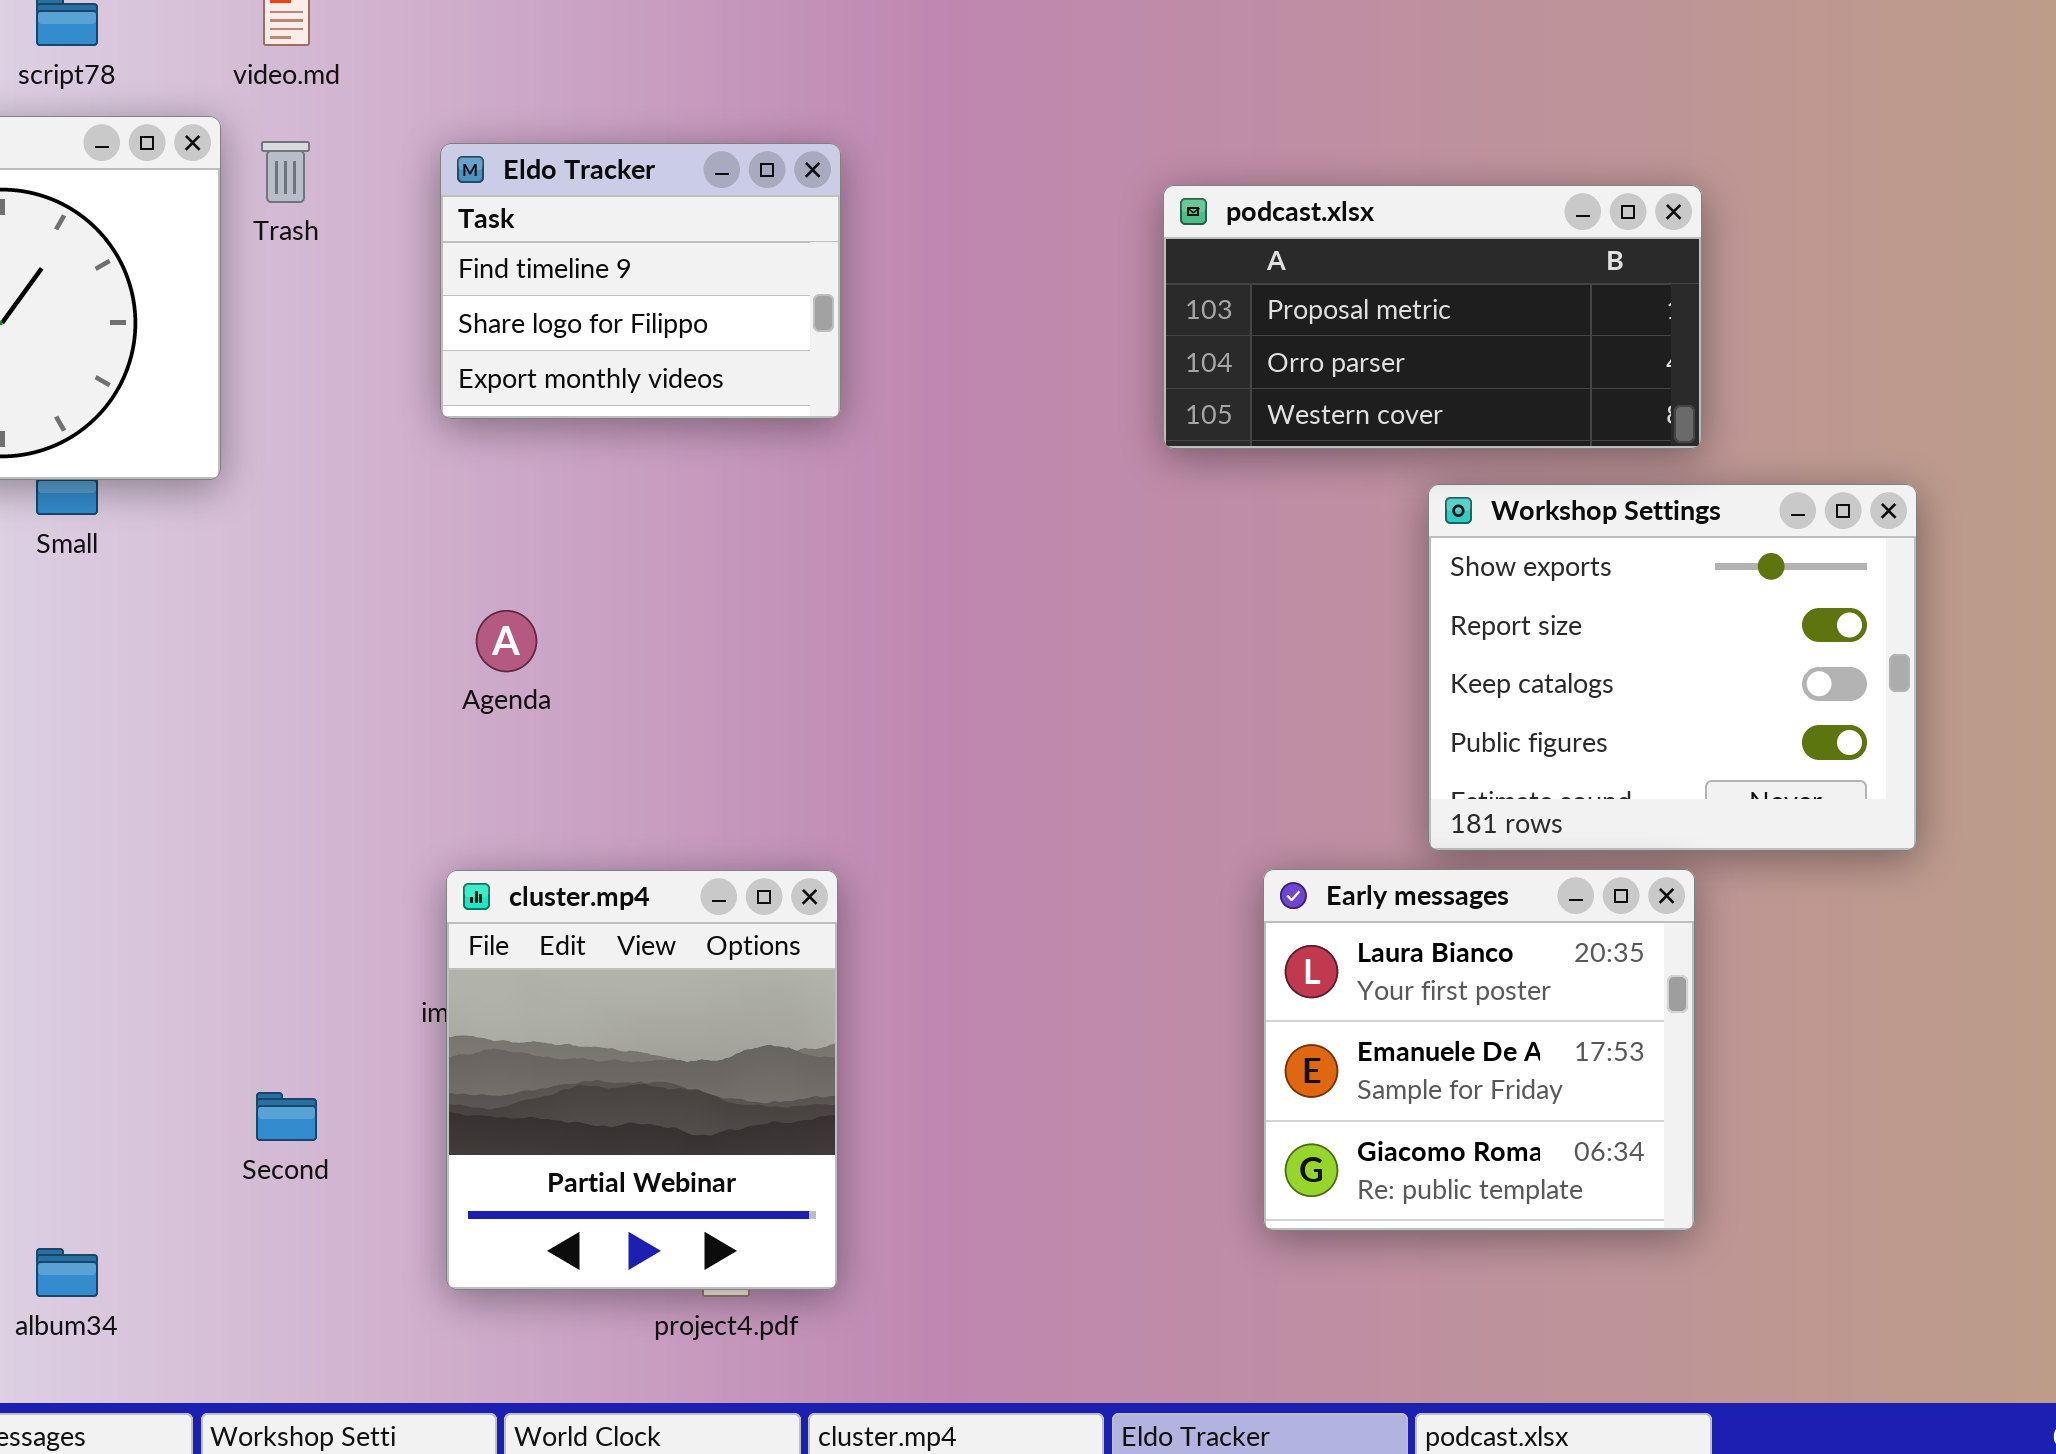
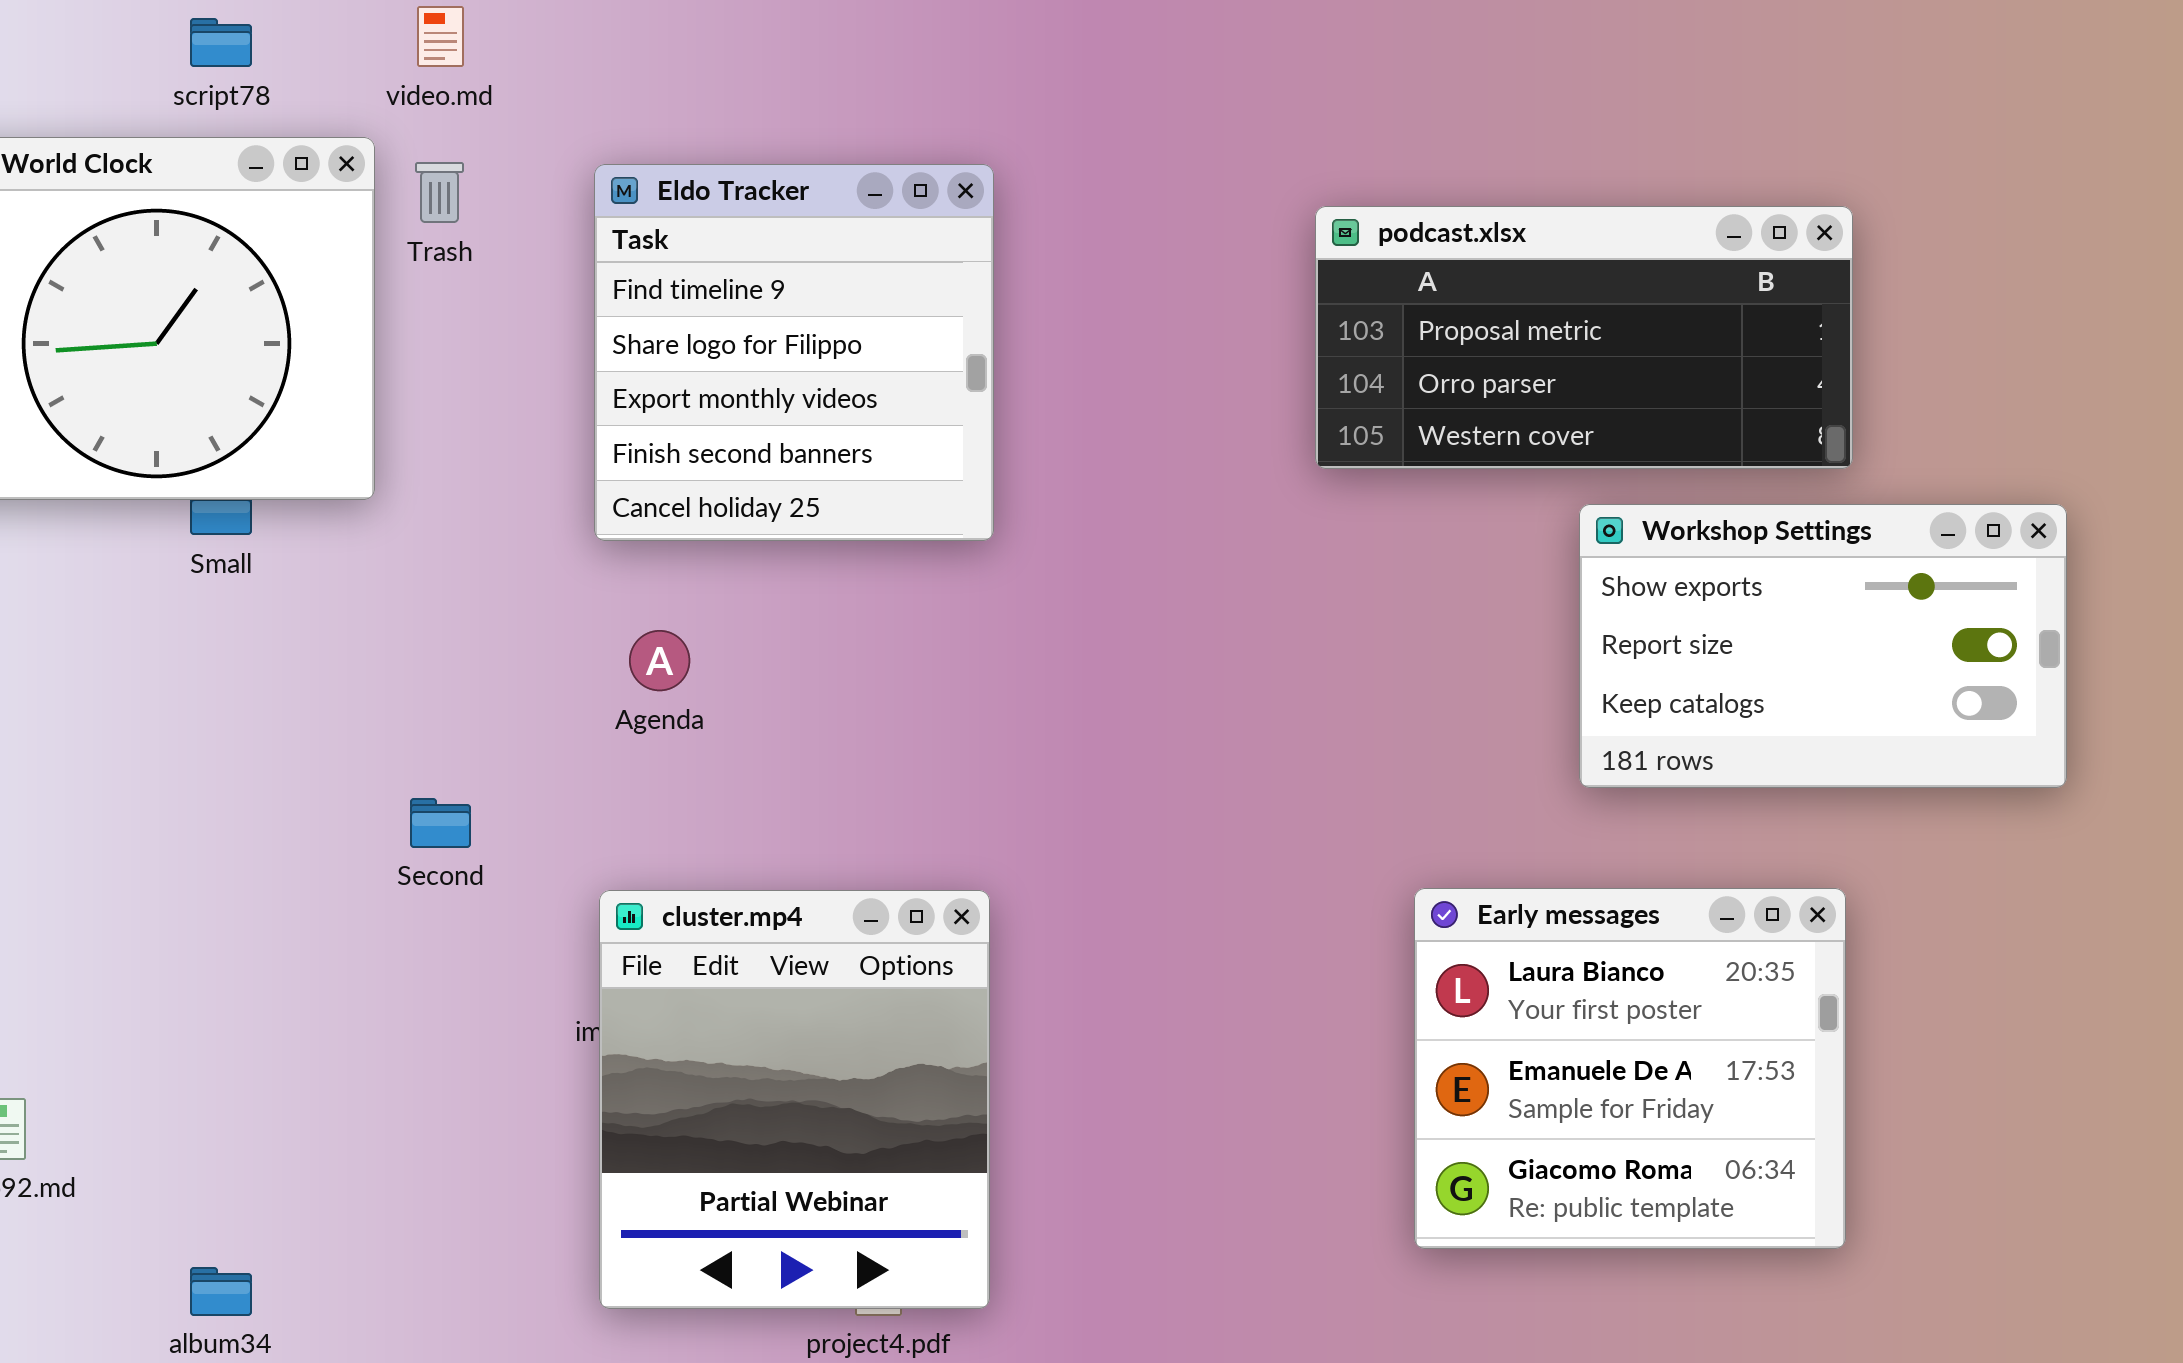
Eldo Tracker: [440,143,841,419] -> [594,164,994,541], resized
Workshop Settings: [1428,484,1917,851] -> [1579,504,2067,788], resized
Second: [256,1092,317,1141] -> [410,798,471,848], moved

